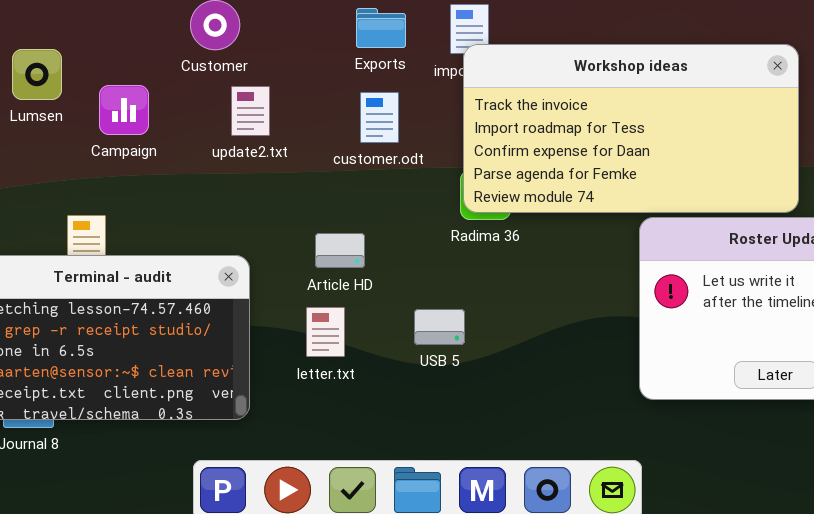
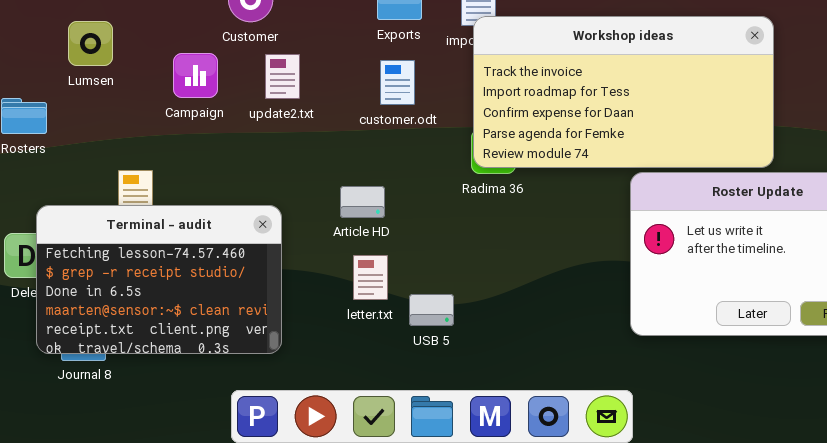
Campaign: [99,85,149,135] -> [173,53,218,98], moved
letter.txt: [306,307,345,357] -> [353,255,388,300], moved
USB 5: [414,309,465,345] -> [409,294,454,326], moved

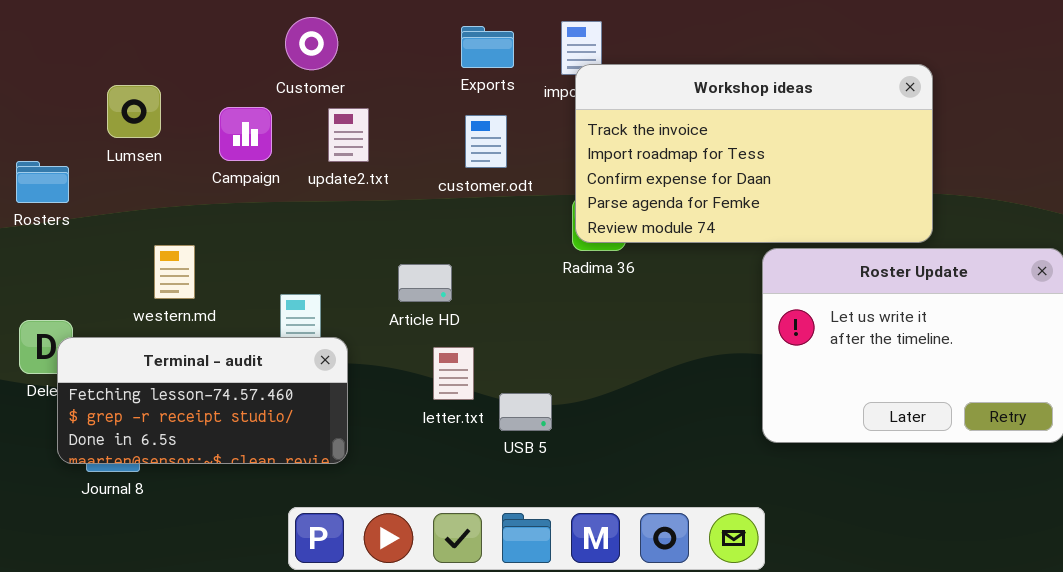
Lumsen: [68,21,113,66] -> [107,85,161,138], moved
Article HD: [340,186,385,218] -> [398,264,452,302], moved
Terminal - audit: [36,205,282,354] -> [57,337,348,464], resized

